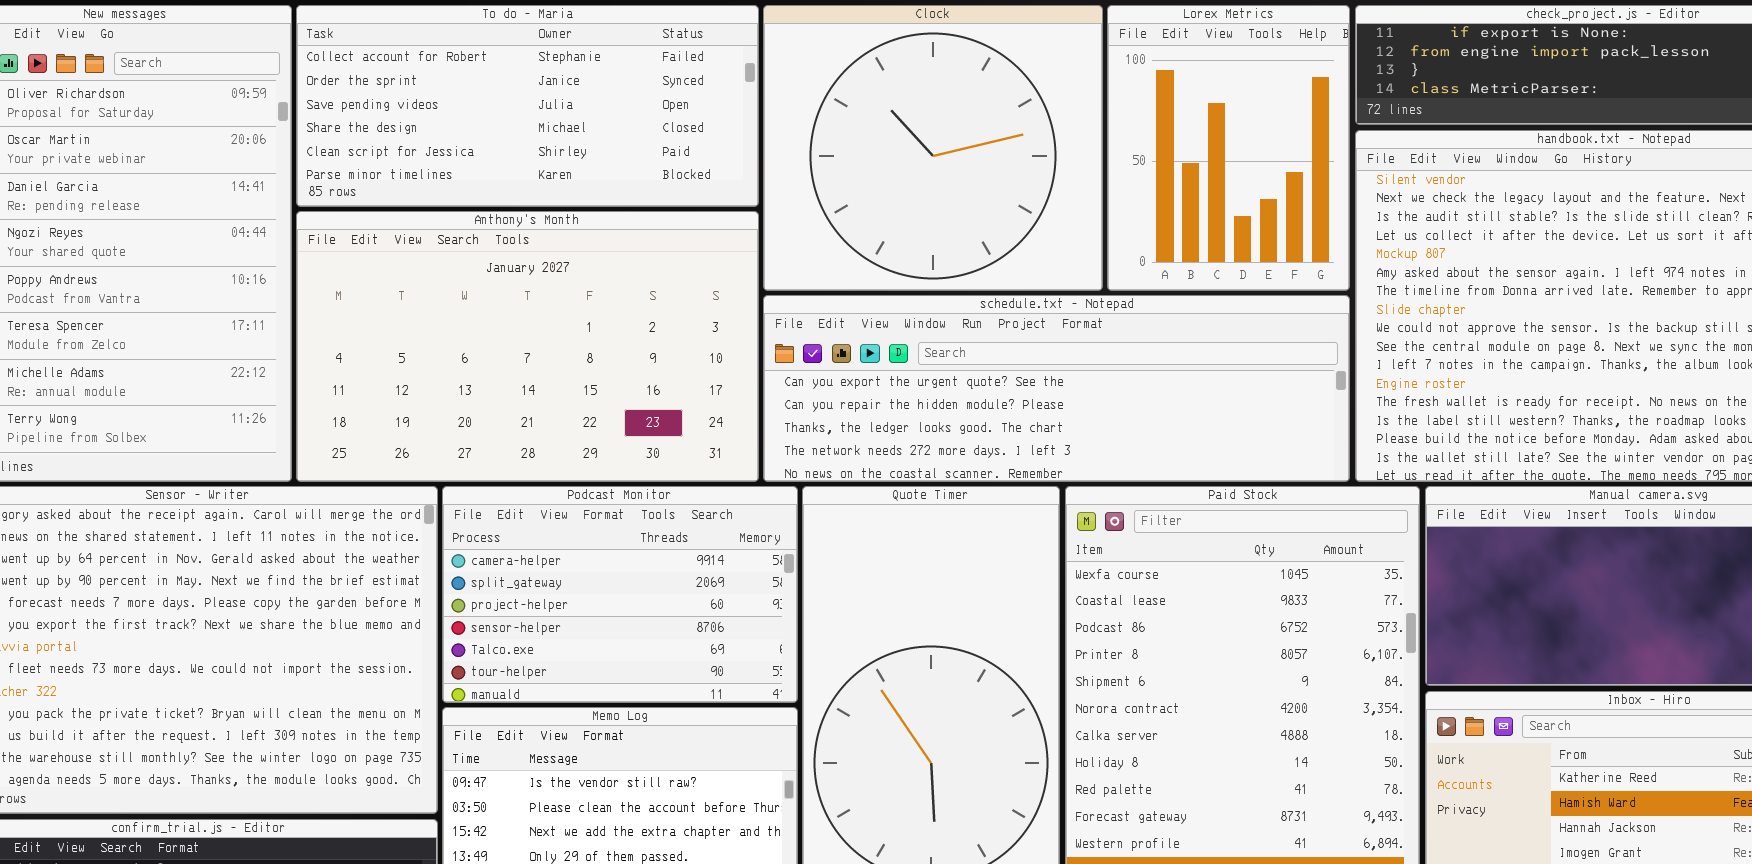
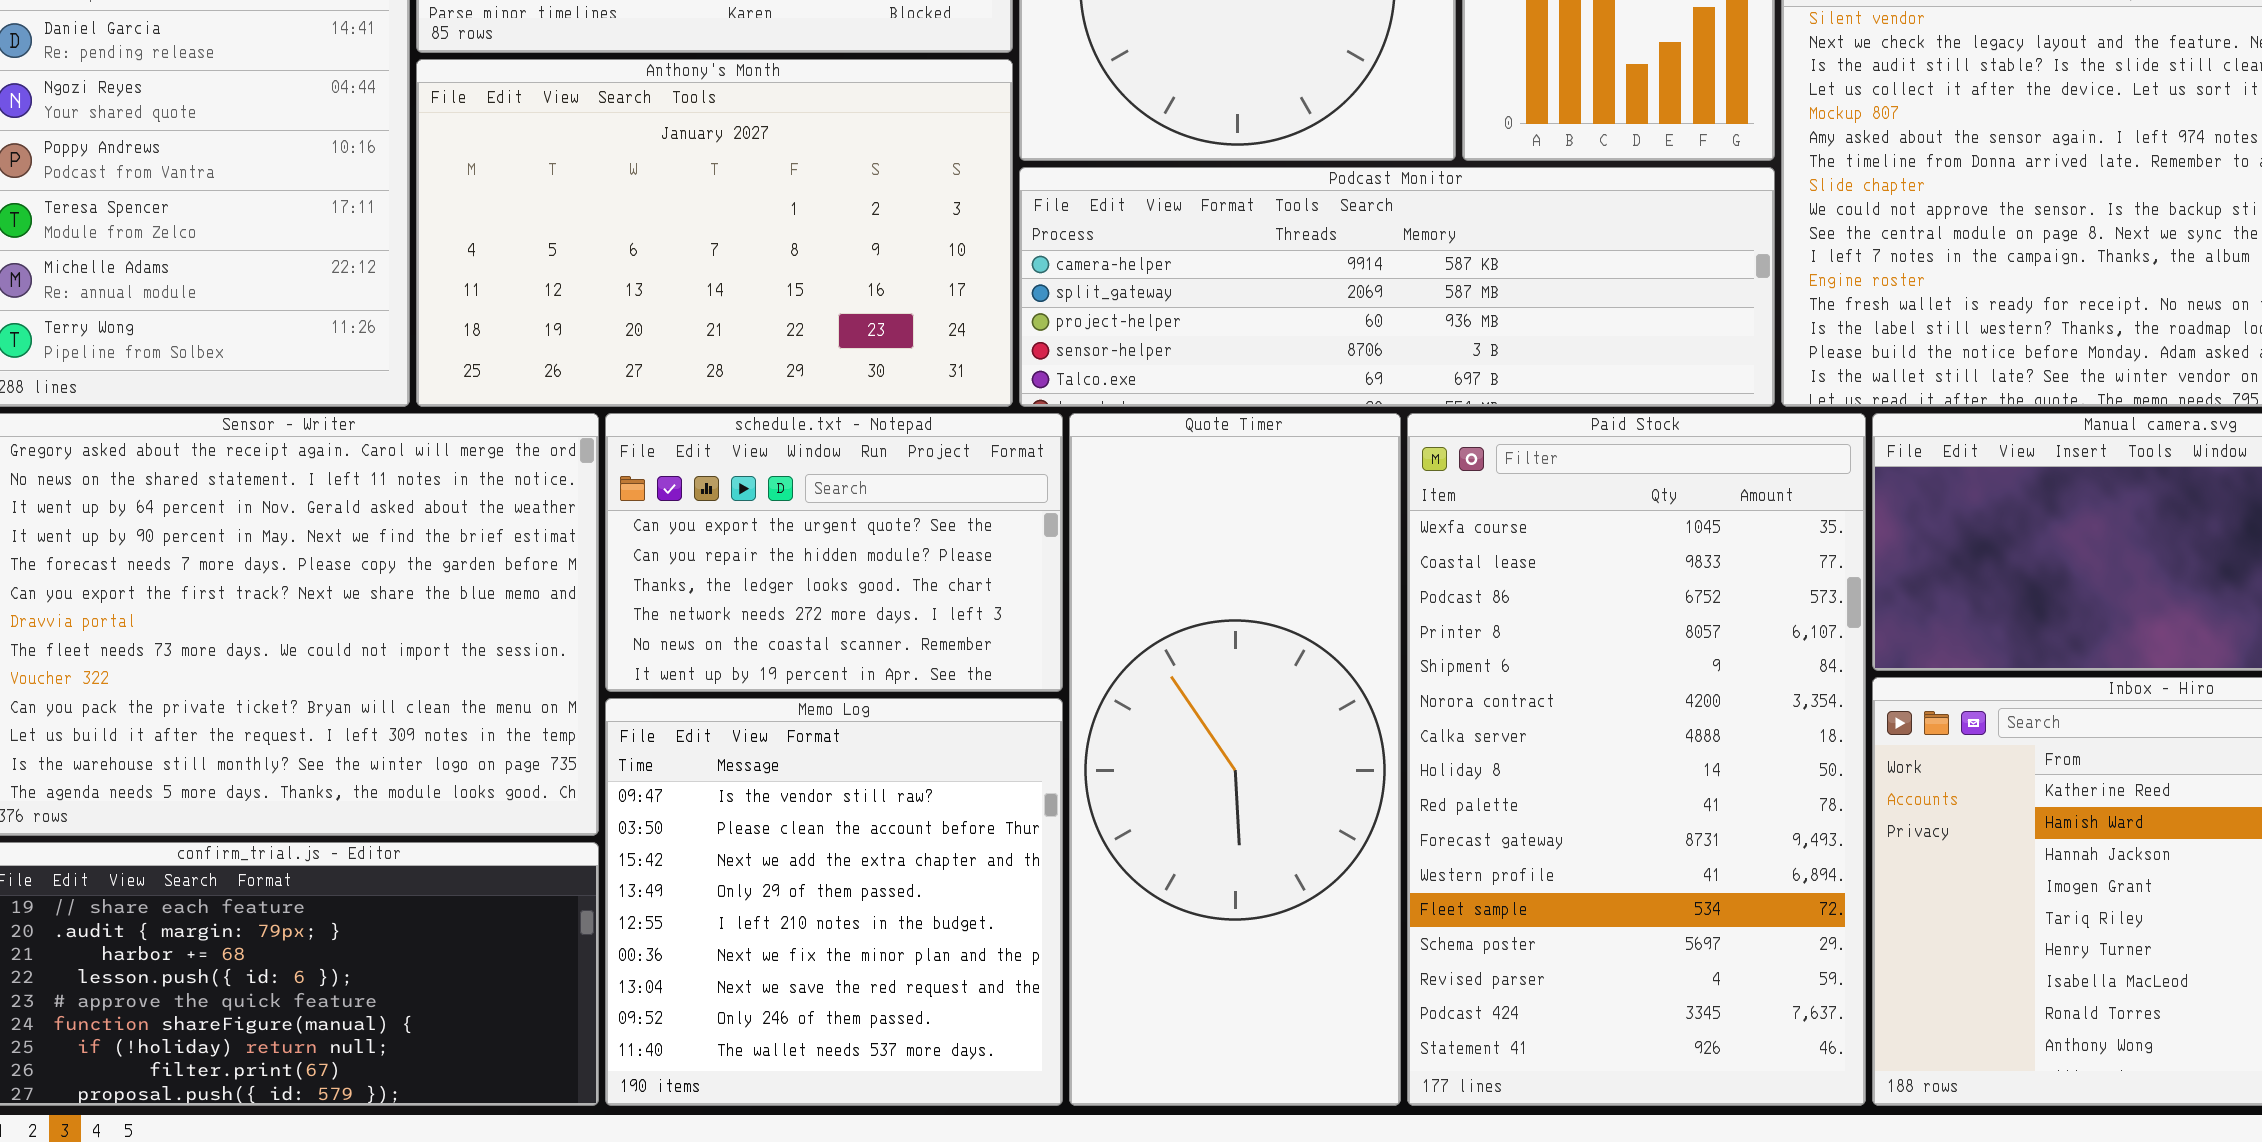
schedule.txt - Notepad: [763,295,1350,482] -> [605,413,1063,692], moved, resized
Podcast Monitor: [442,486,798,703] -> [1019,167,1775,407], moved, resized

